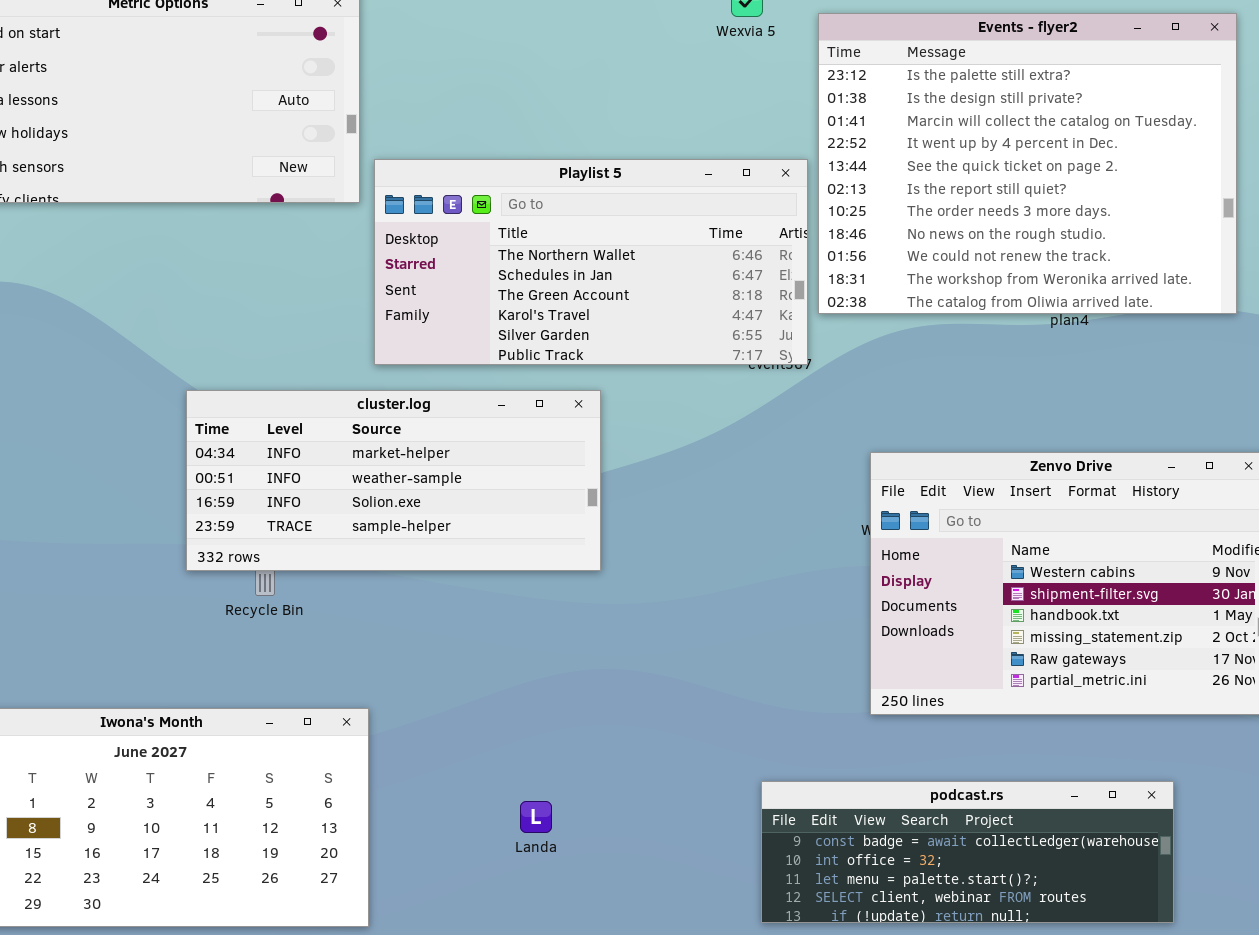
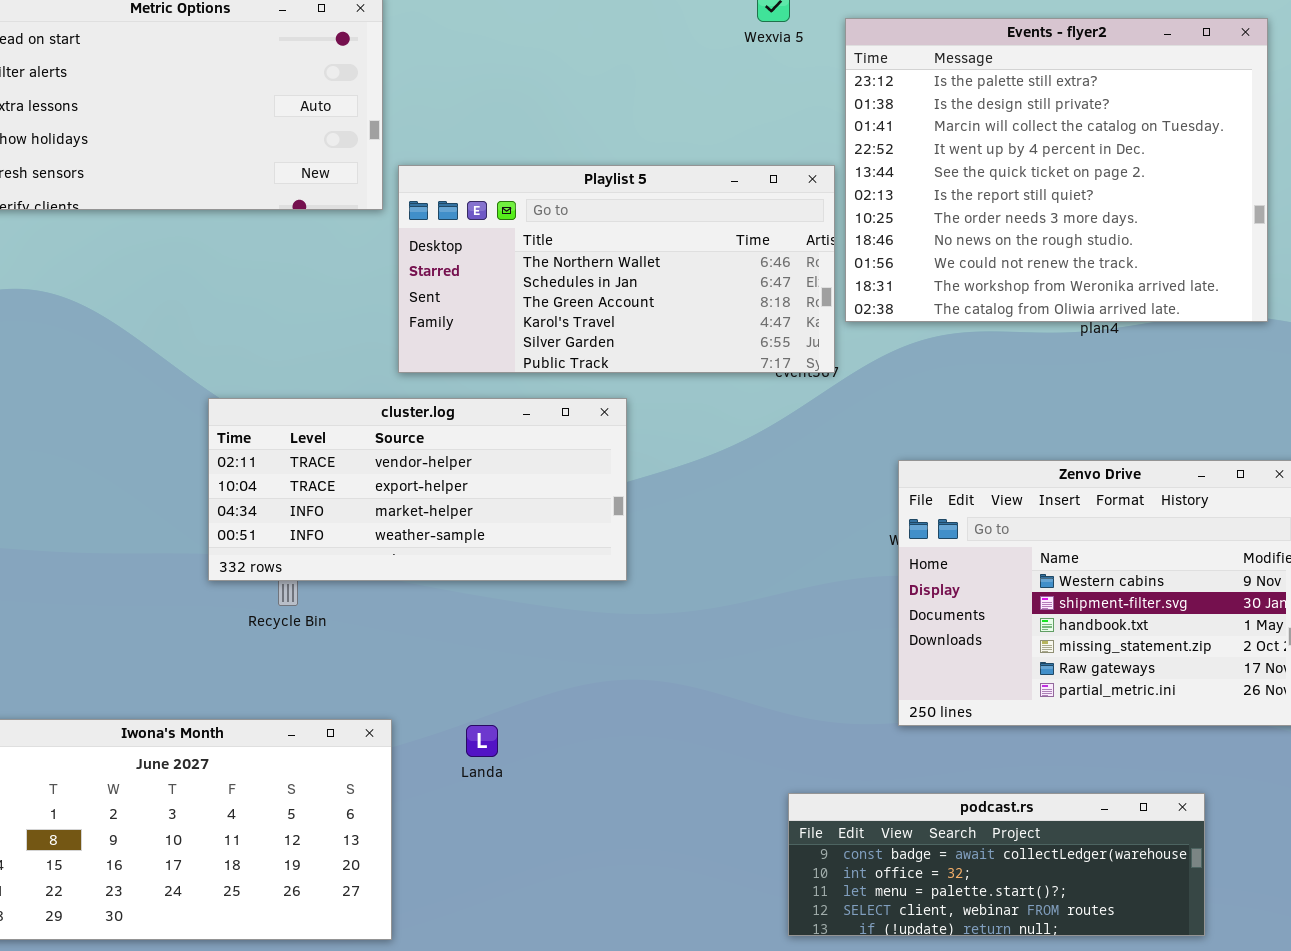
cluster.log: [186,390,601,571] -> [208,398,627,581], scrolled up 2 rows
Landa: [520,801,552,833] -> [466,725,498,757], moved

